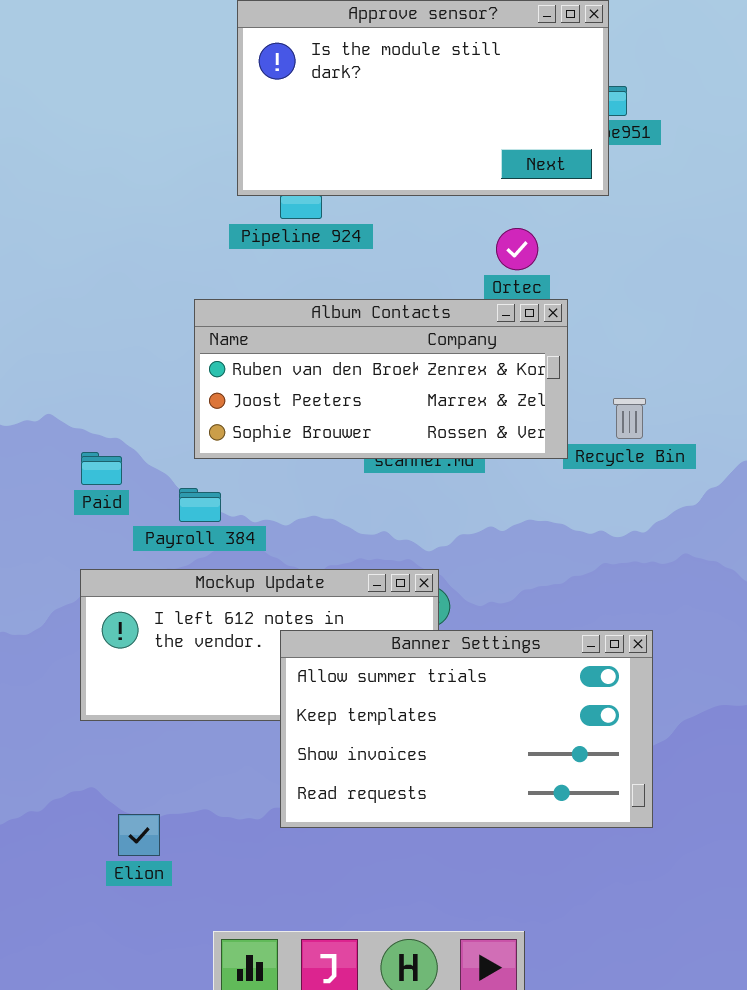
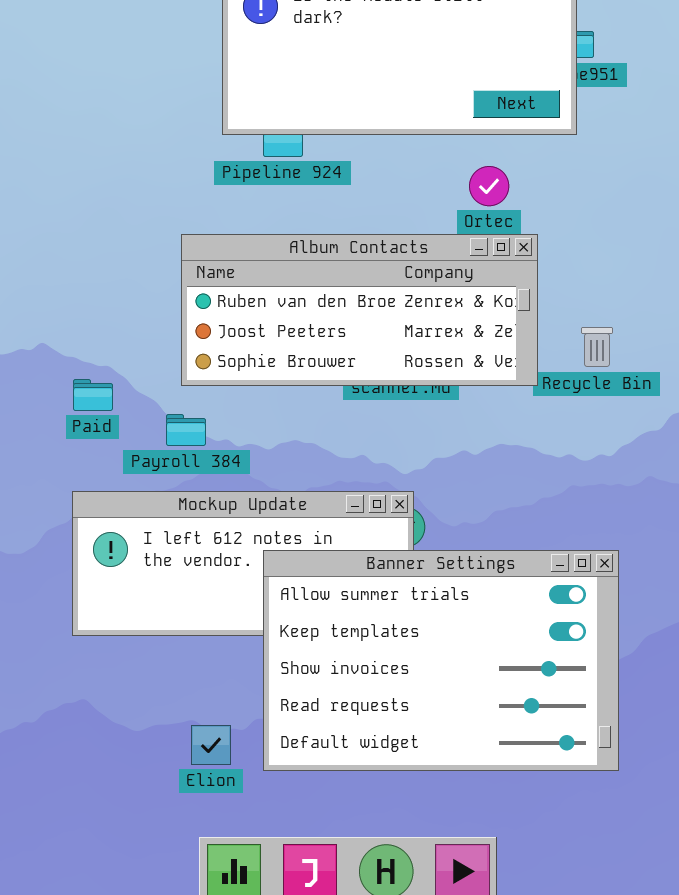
Banner Settings: [280,630,653,828] -> [263,550,619,771], resized
Elion: [118,814,160,856] -> [191,725,231,765], moved

